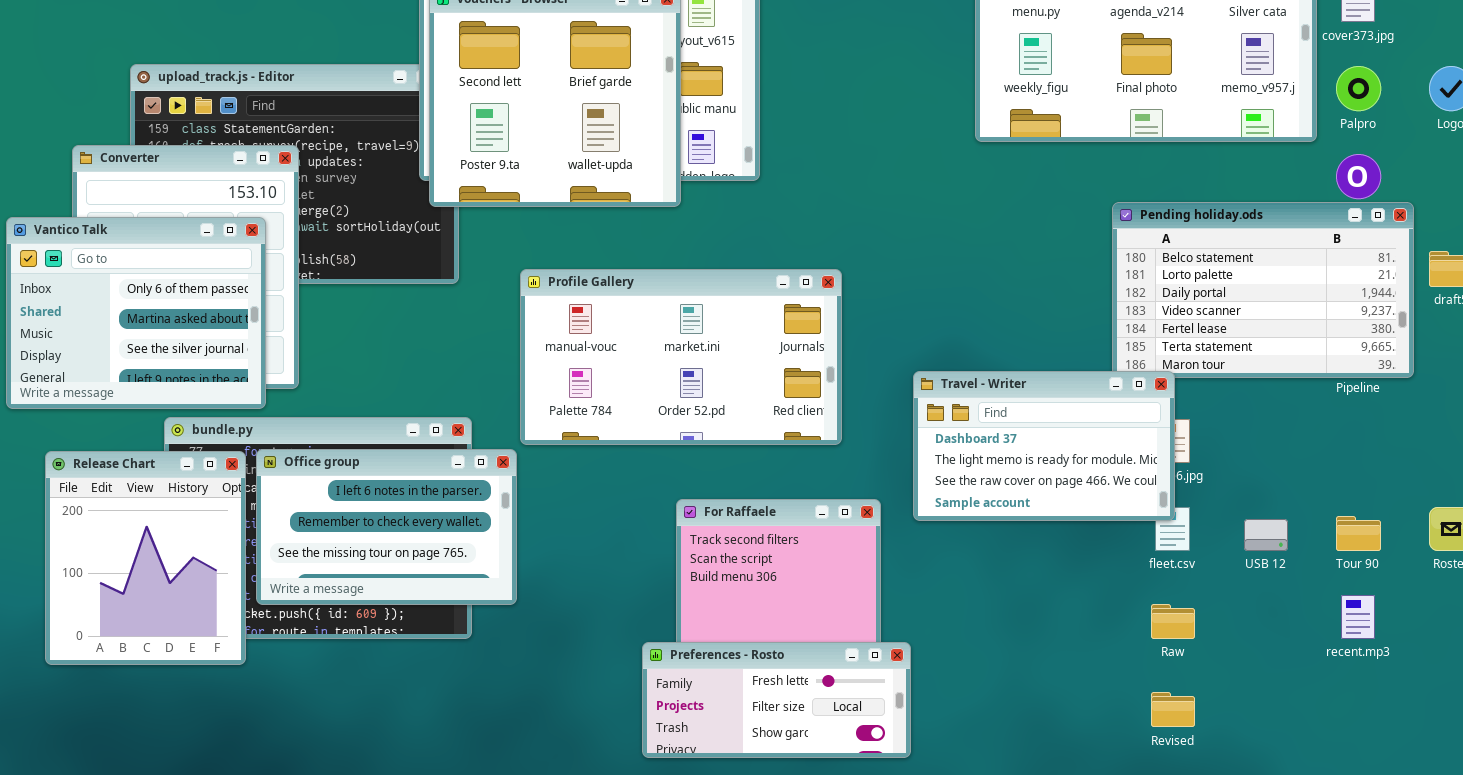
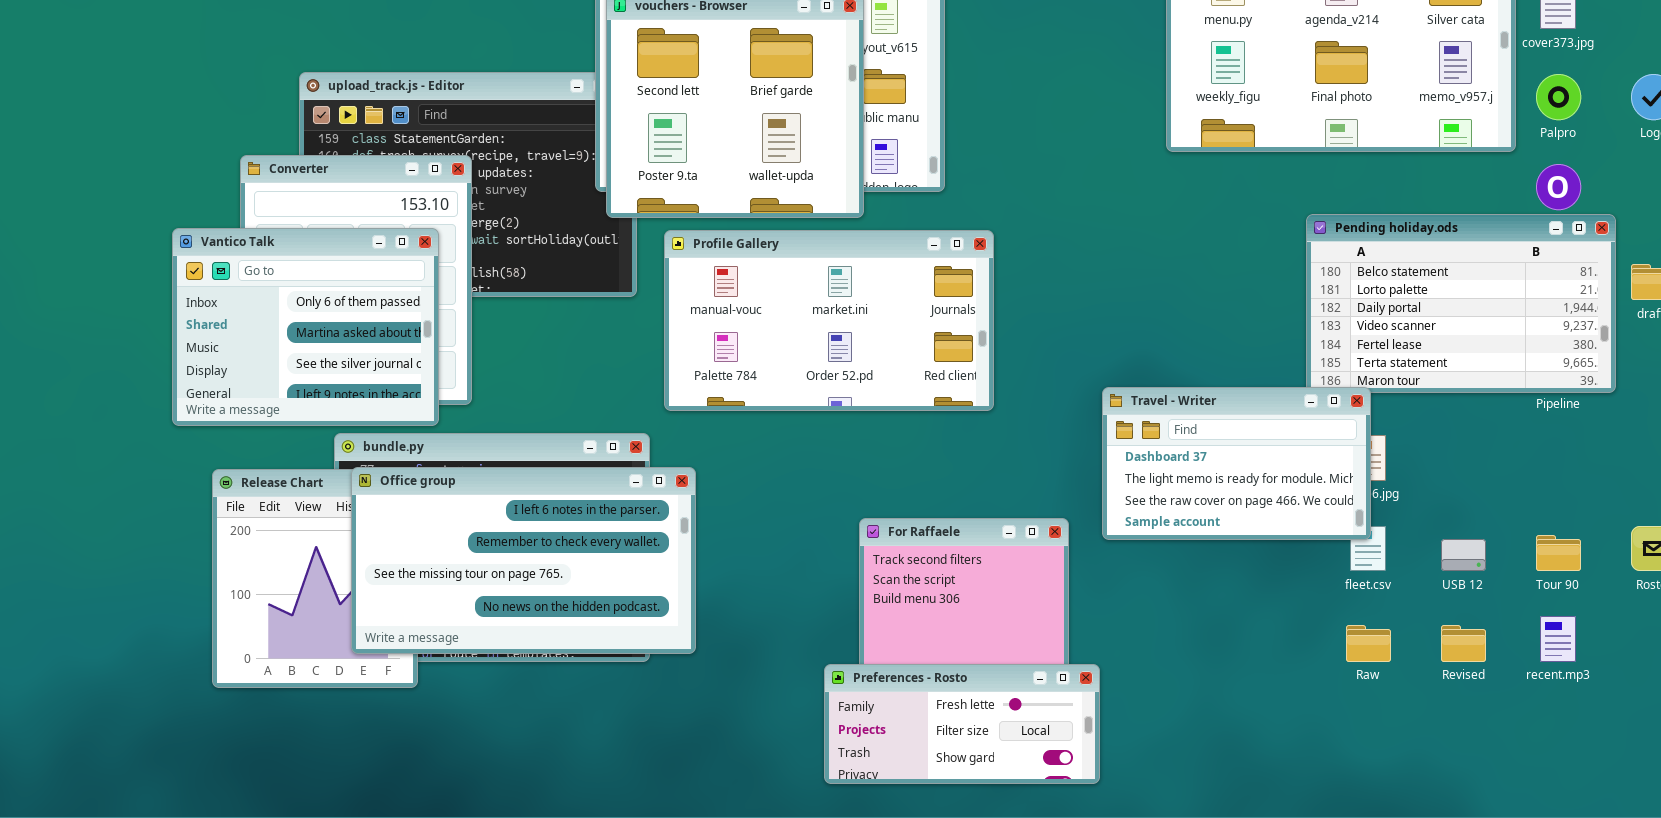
Profile Gallery: [520,269,842,445] -> [664,230,994,411], moved
Office group: [256,449,517,605] -> [351,467,696,654], resized
Revised: [1151,692,1195,727] -> [1441,625,1486,662], moved

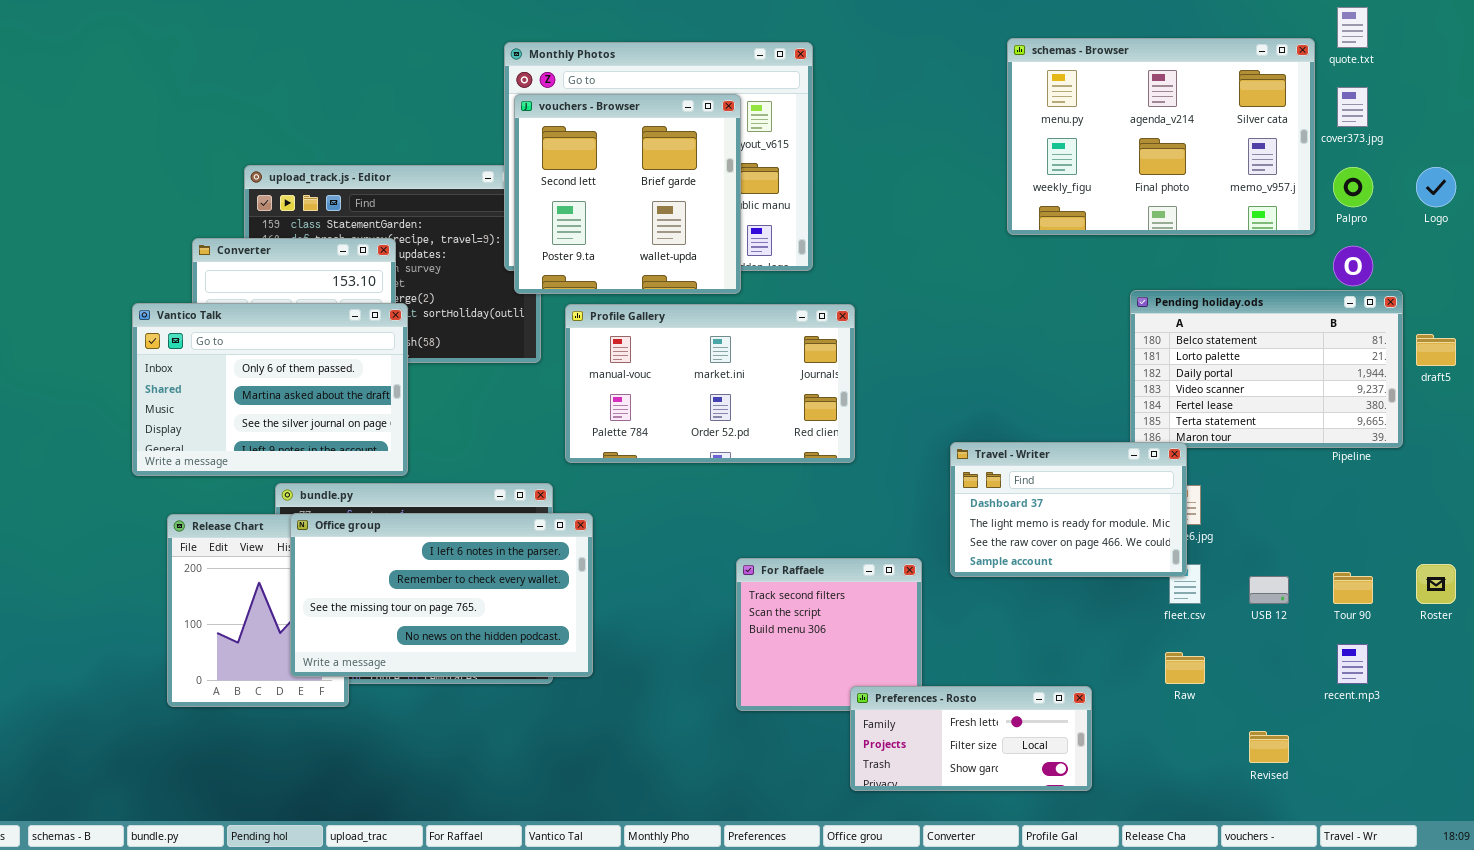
Vantico Talk: [172,228,439,426] -> [132,303,408,476], resized
Revised: [1441,625,1486,662] -> [1249,731,1289,763], moved
Preferences - Rosto: [824,664,1100,784] -> [850,686,1092,791], moved

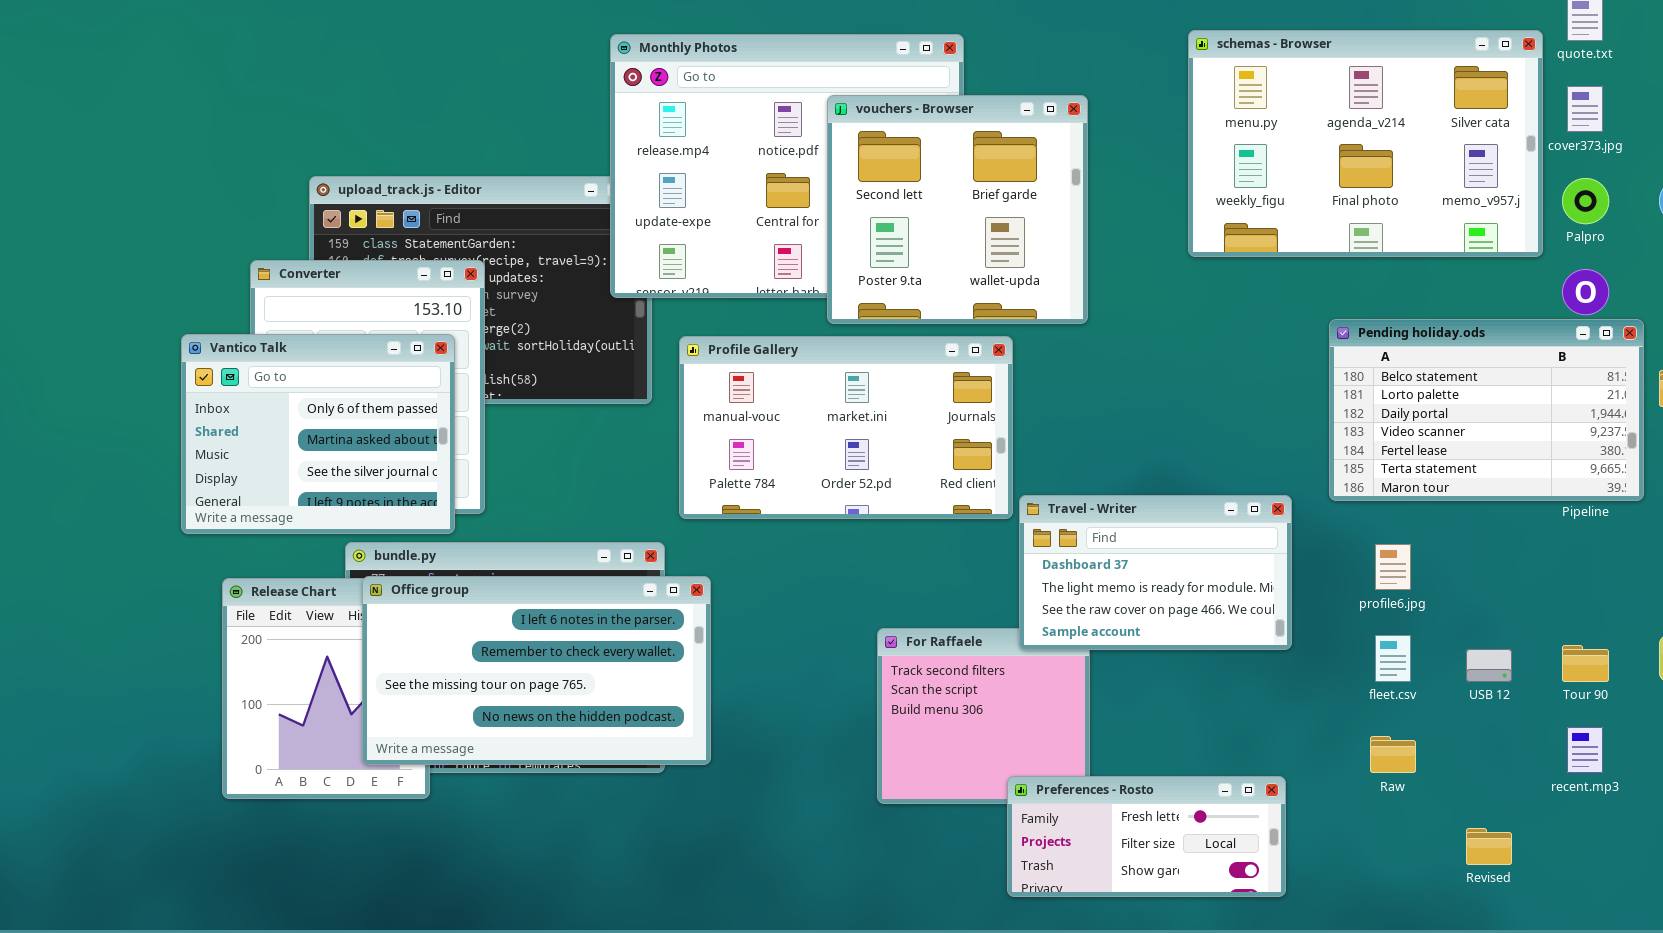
vouchers - Browser: [514,94,741,294] -> [827,95,1088,324], moved
Vantico Talk: [132,303,408,476] -> [181,334,455,534], resized
Travel - Writer: [950,442,1187,577] -> [1019,495,1292,650], moved

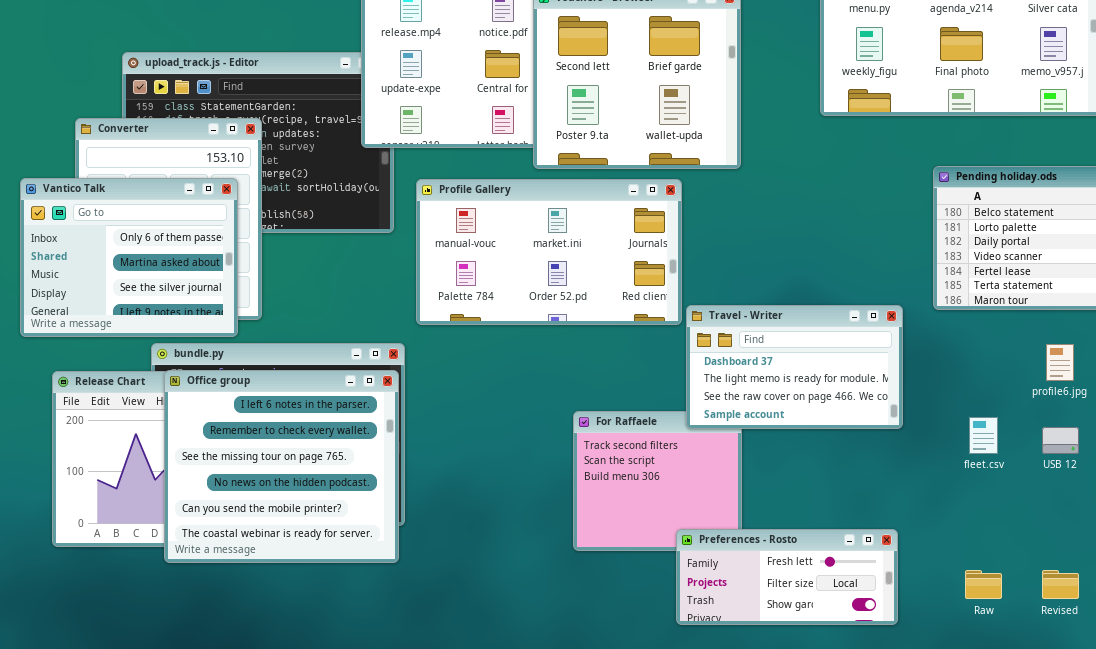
profile6.jpg: [1375,544,1411,590] -> [1046,344,1074,381], moved
Office group: [362,576,711,765] -> [164,370,399,563], resized
Raw: [1370,736,1416,773] -> [965,570,1002,599], moved

